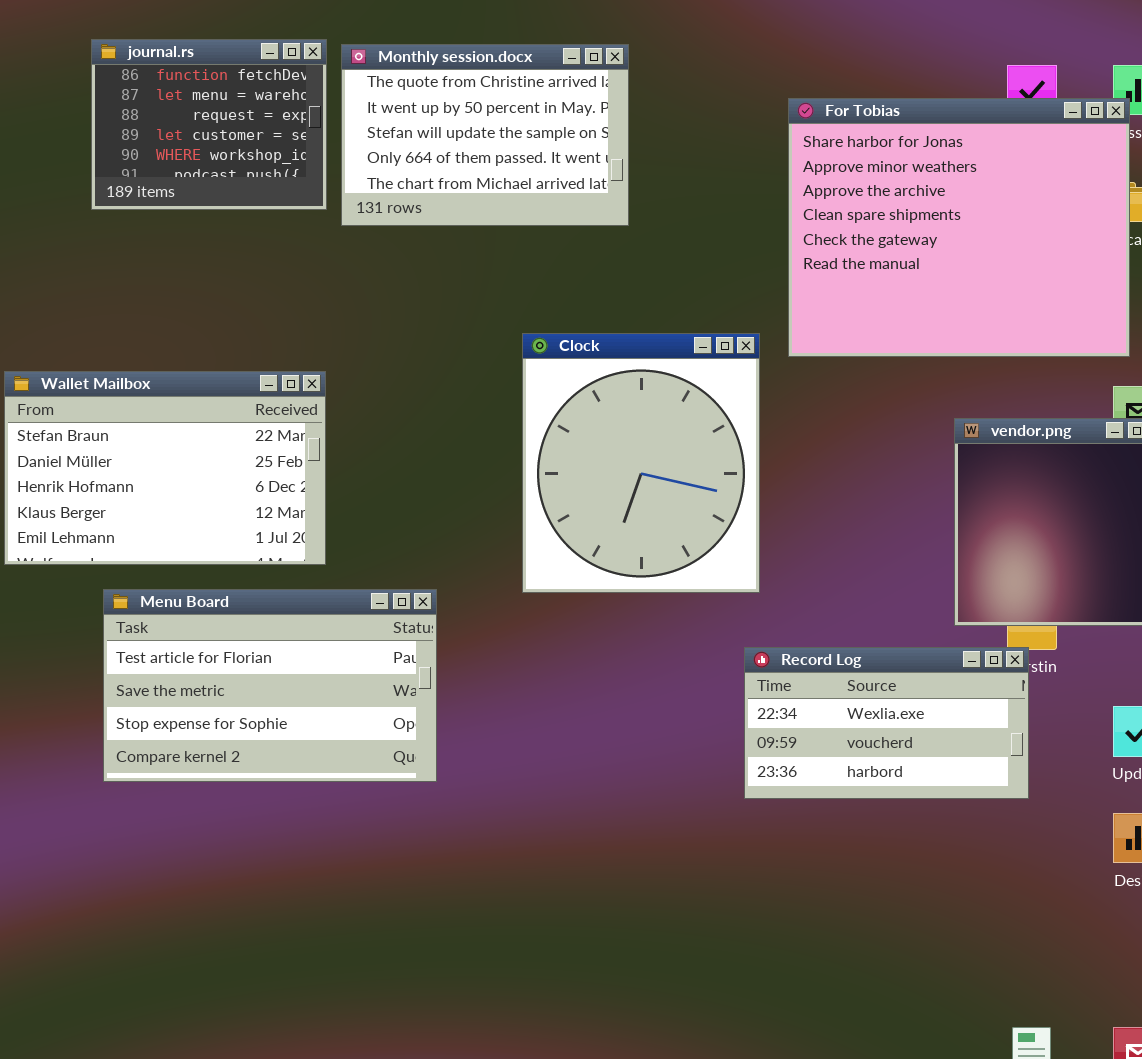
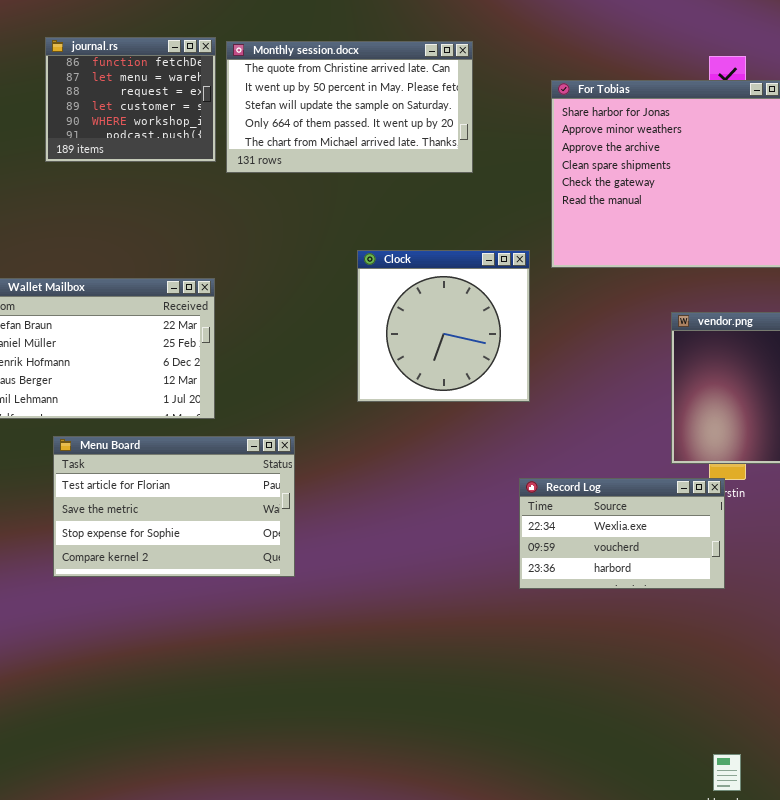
Monthly session.docx: [341,44,629,226] -> [226,41,473,173], resized
Clock: [522,333,760,593] -> [357,250,530,402], resized

